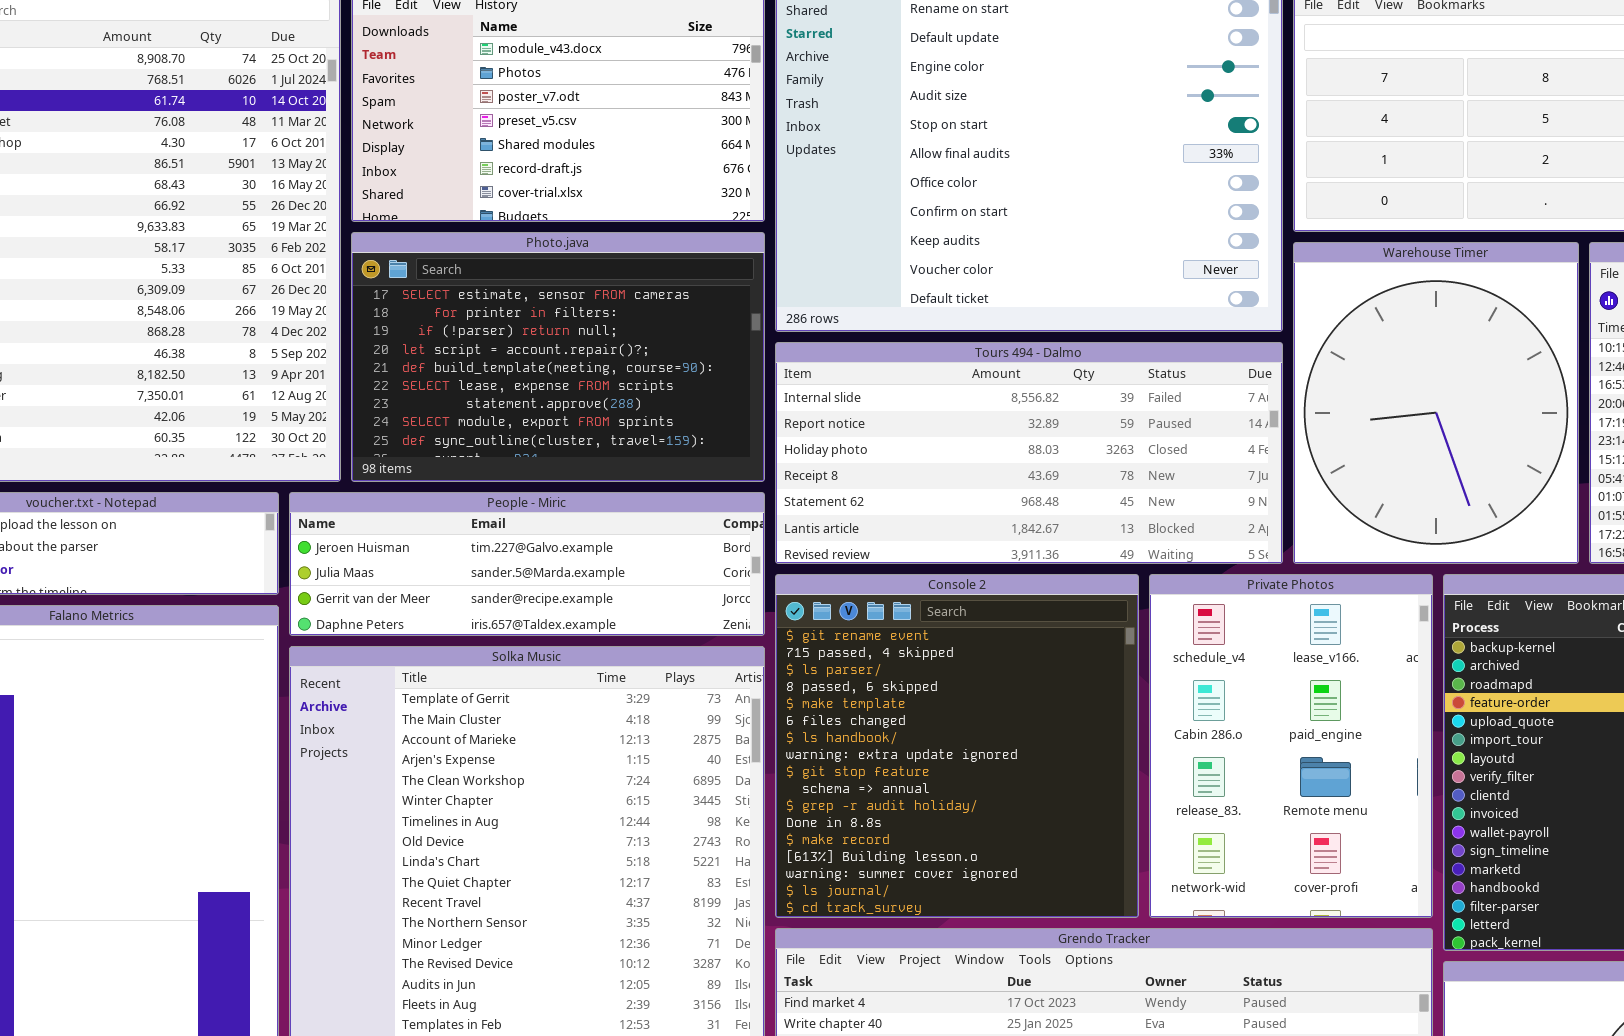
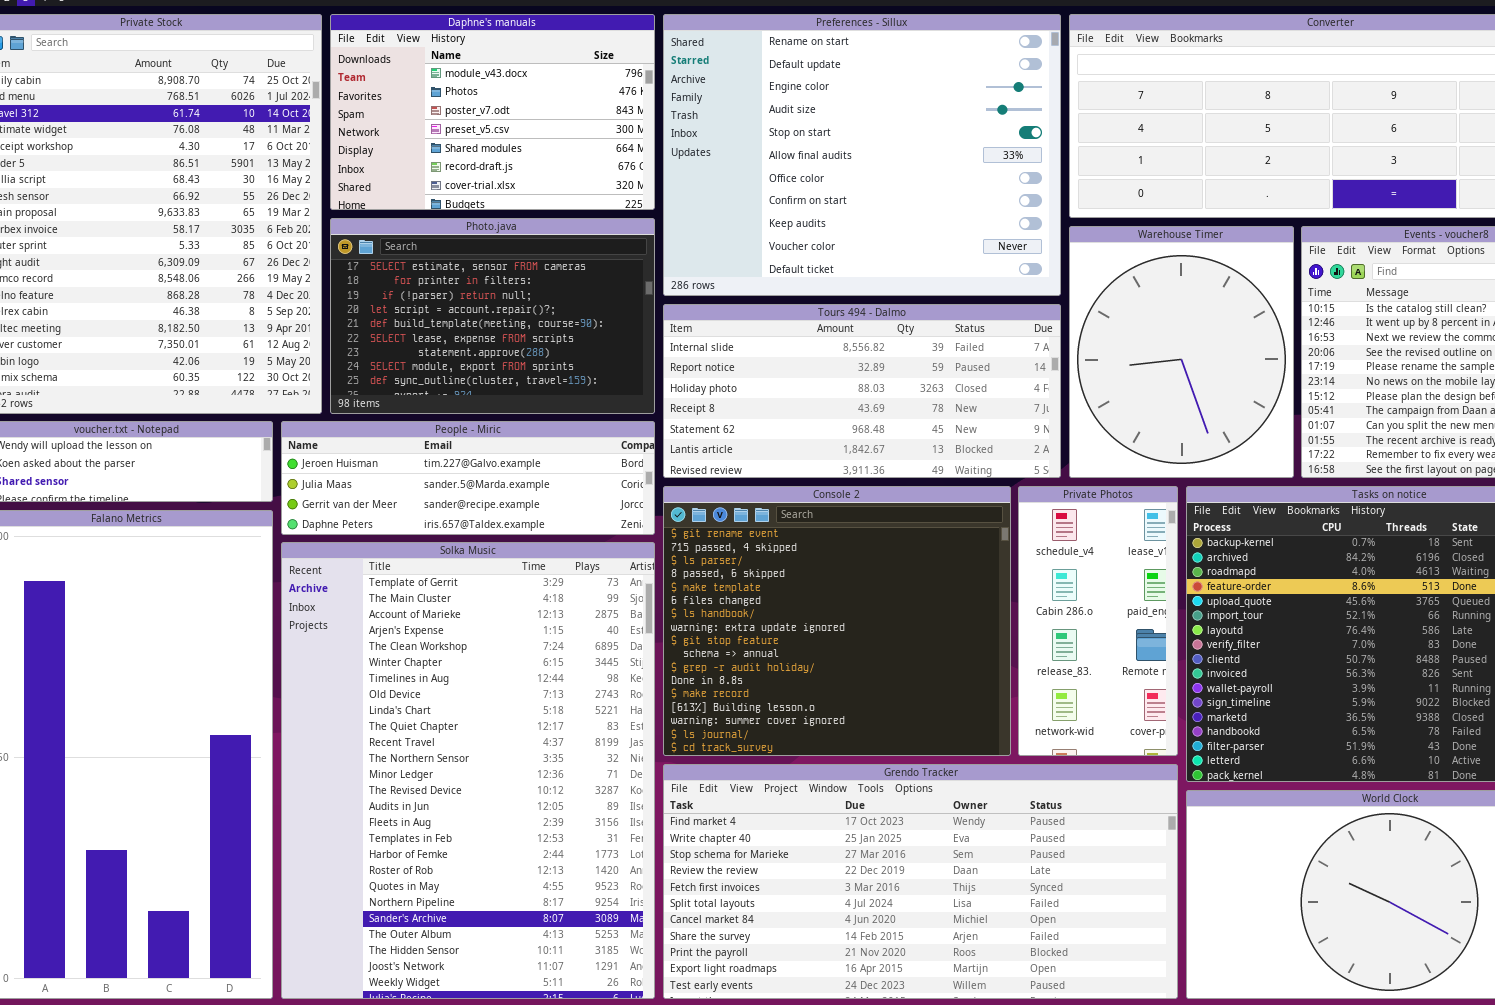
Console 2: [775,574,1139,918] -> [663,486,1011,756], resized
Private Photos: [1149,574,1433,918] -> [1018,486,1178,756], resized

